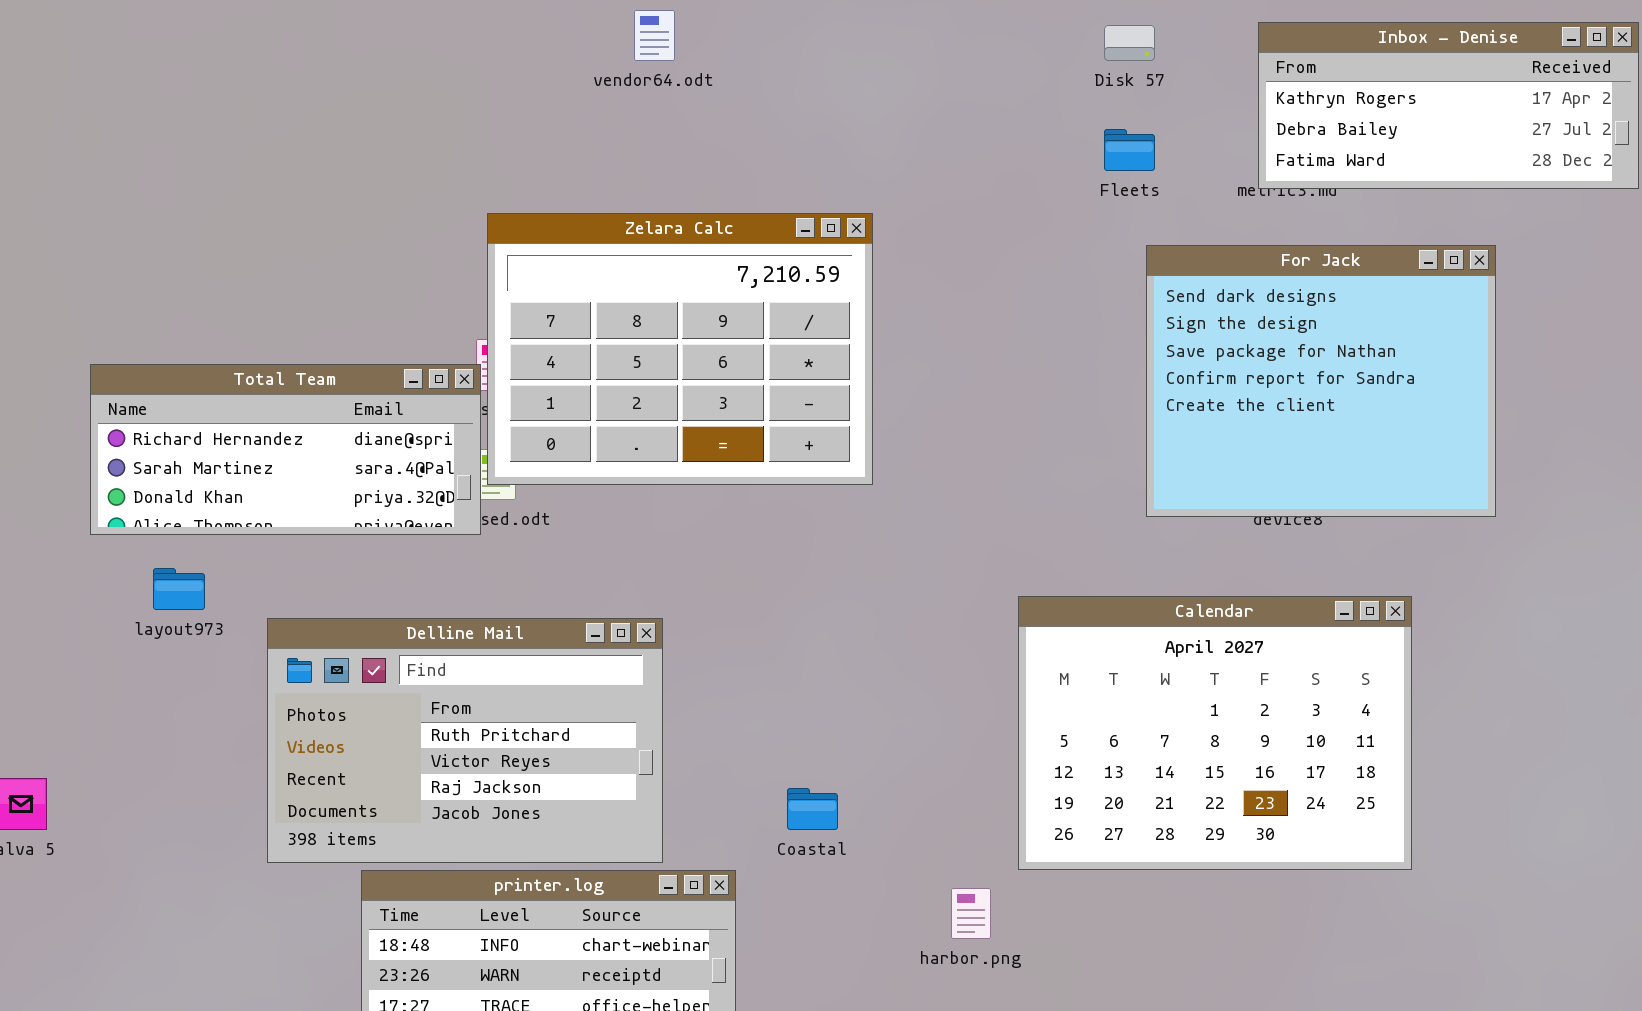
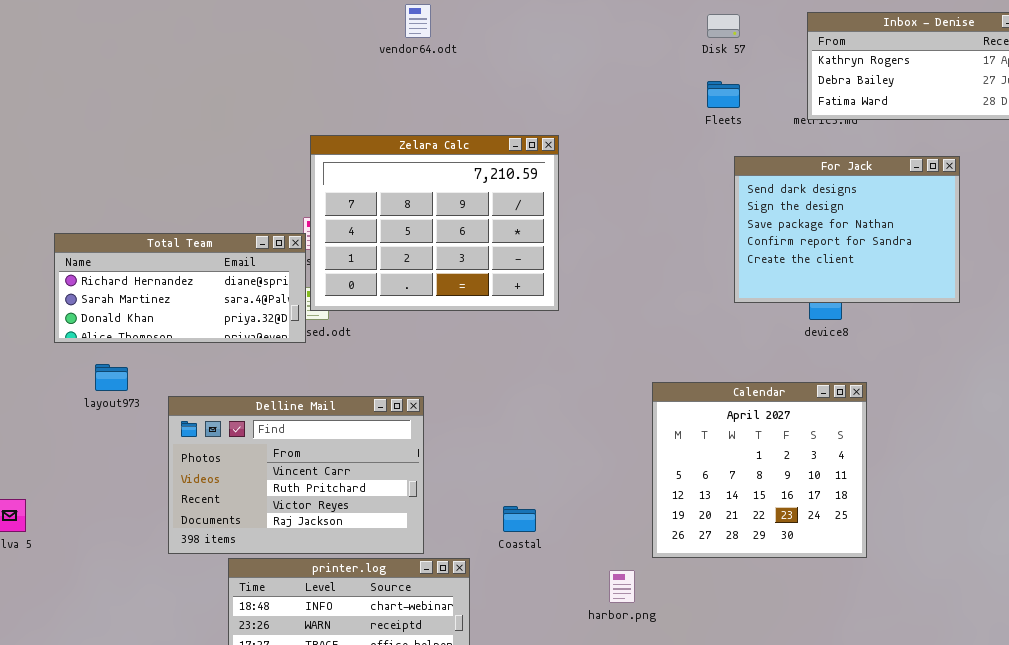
For Jack: [1146,245,1496,517] -> [734,156,960,303], resized
Calendar: [1018,596,1412,870] -> [652,382,867,558], resized
Delline Mail: [267,618,663,863] -> [168,396,424,554], scrolled up 1 row

